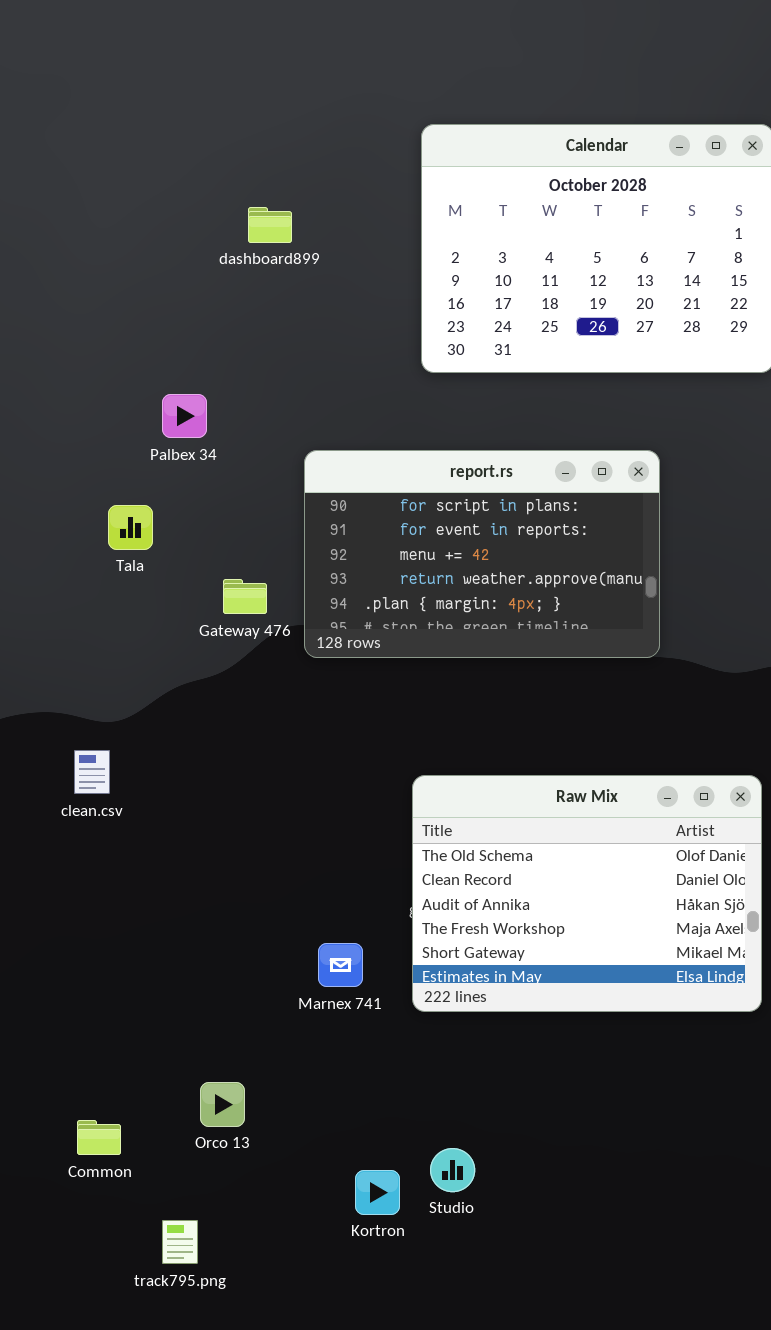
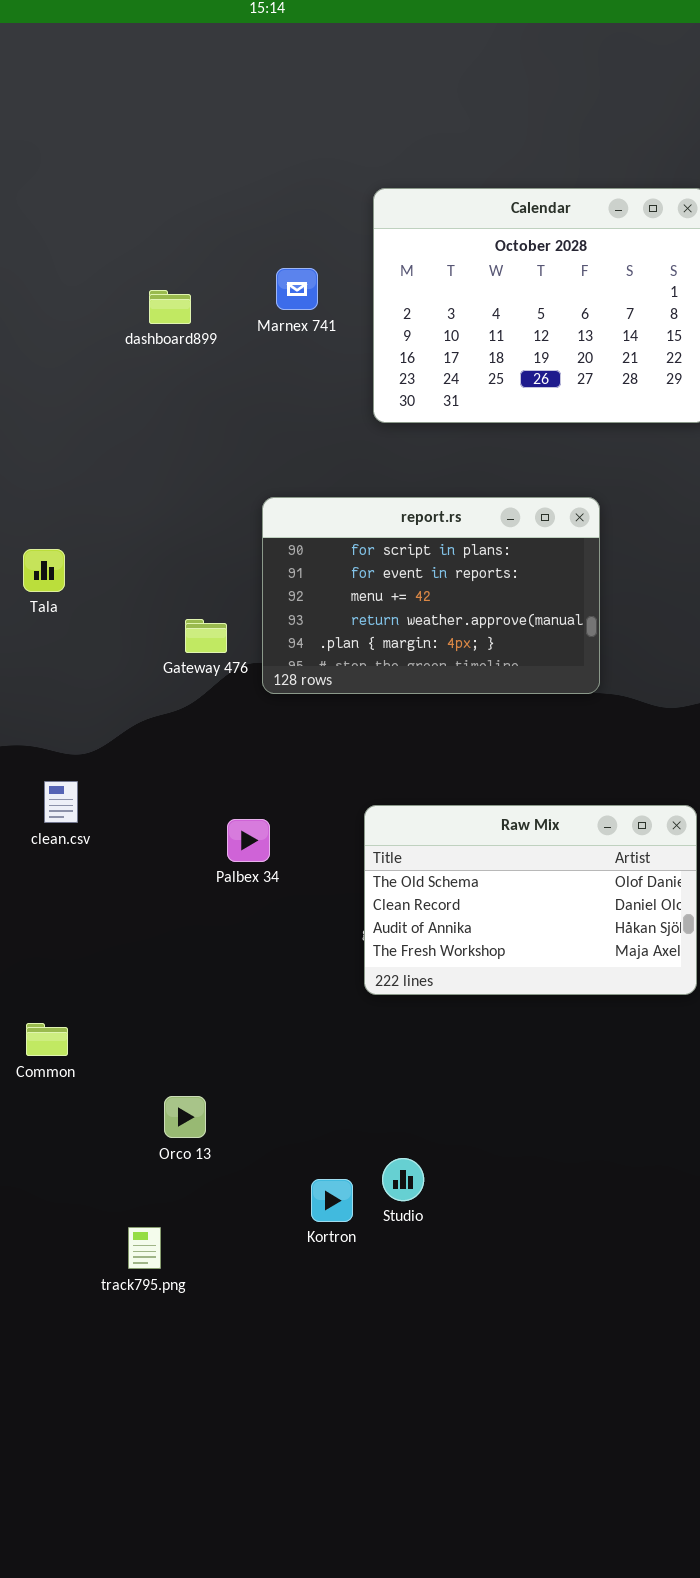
dashboard899: [248,207,292,243] -> [149,290,191,324], moved
Palbex 34: [162,394,207,438] -> [227,819,270,862], moved
Tala: [108,505,153,550] -> [23,549,65,592], moved
Raw Mix: [412,775,762,1012] -> [364,805,697,995], resized
Marnex 741: [318,943,363,987] -> [276,268,318,310], moved
Common: [77,1120,121,1155] -> [26,1023,68,1056], moved

